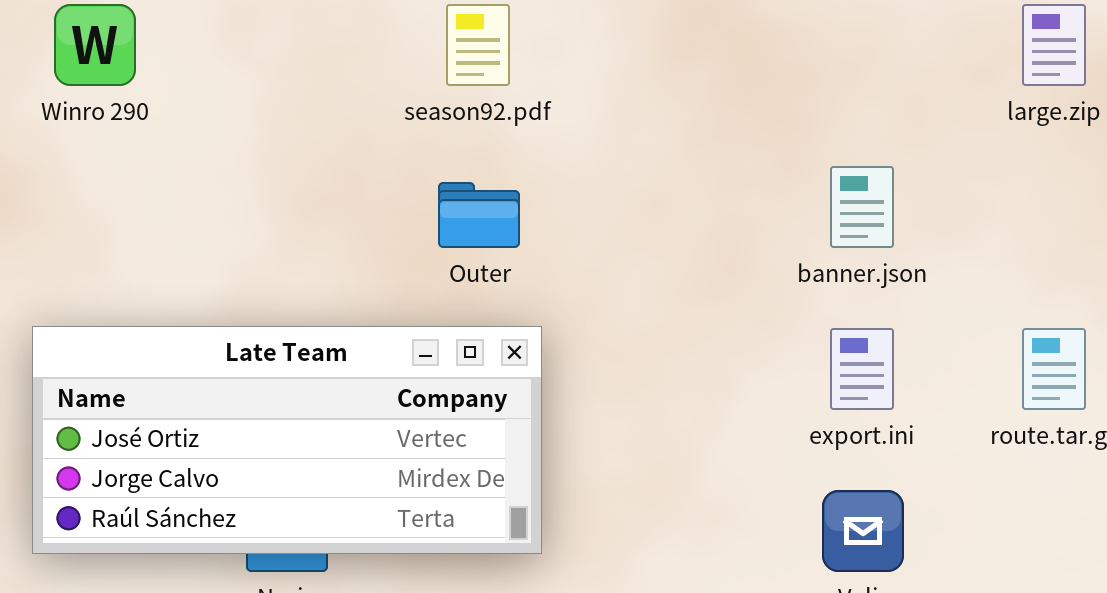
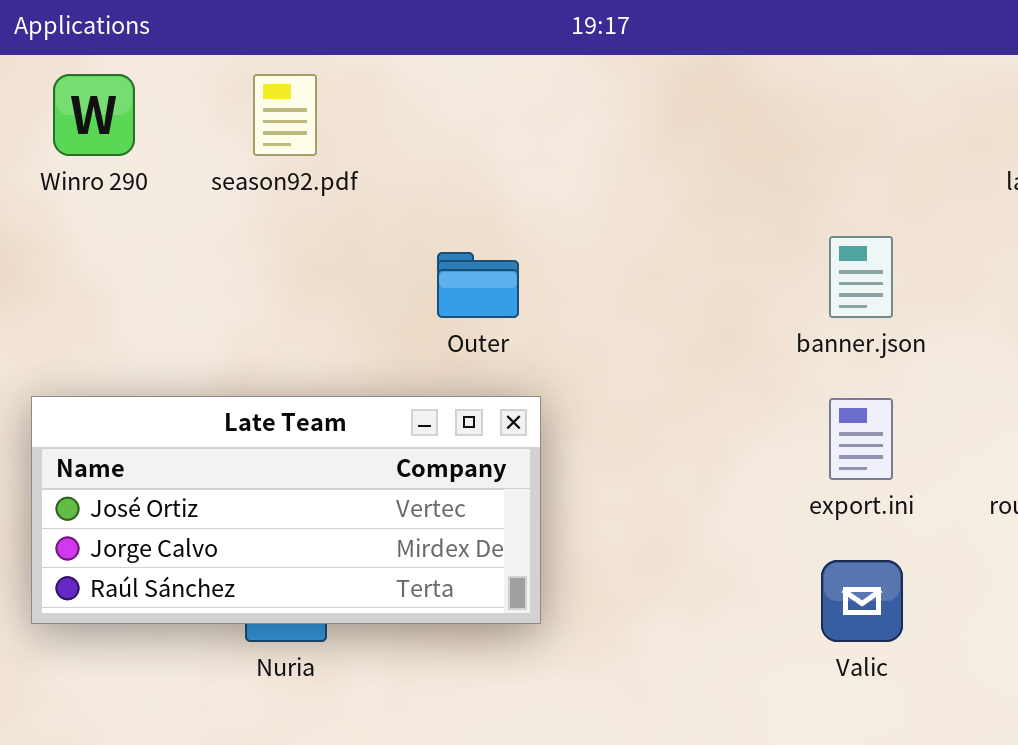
season92.pdf: [446,4,510,86] -> [253,74,317,156], moved

